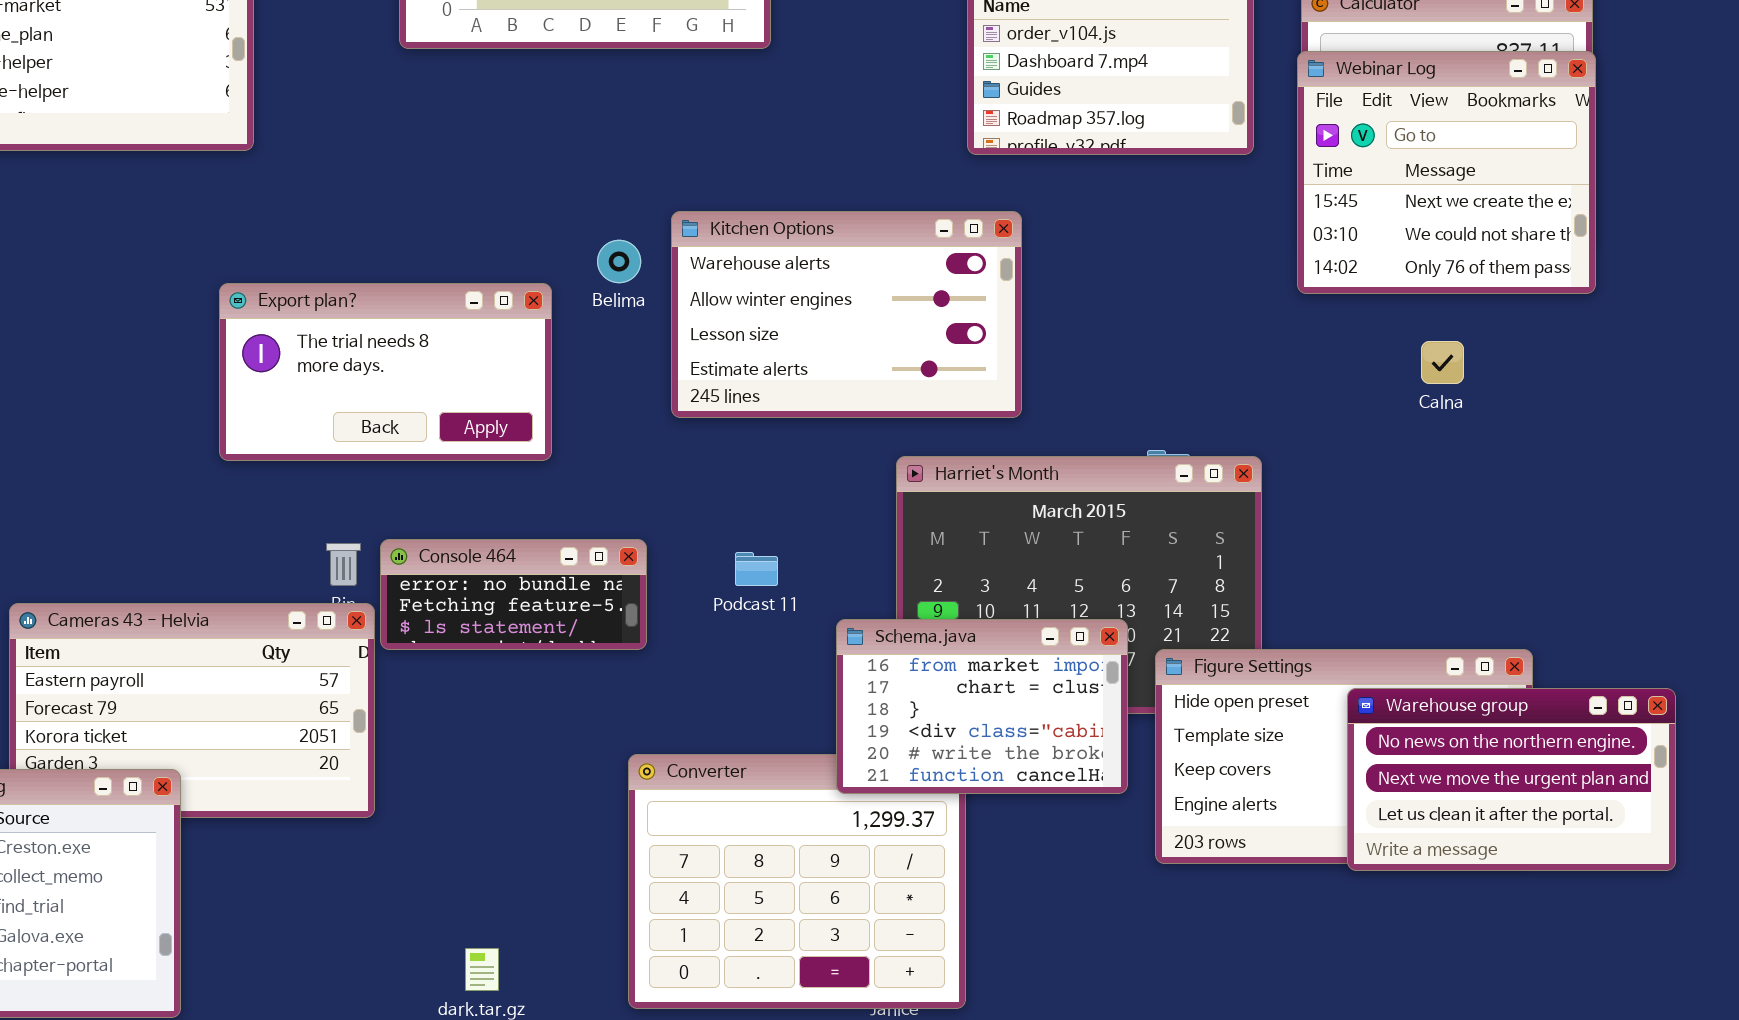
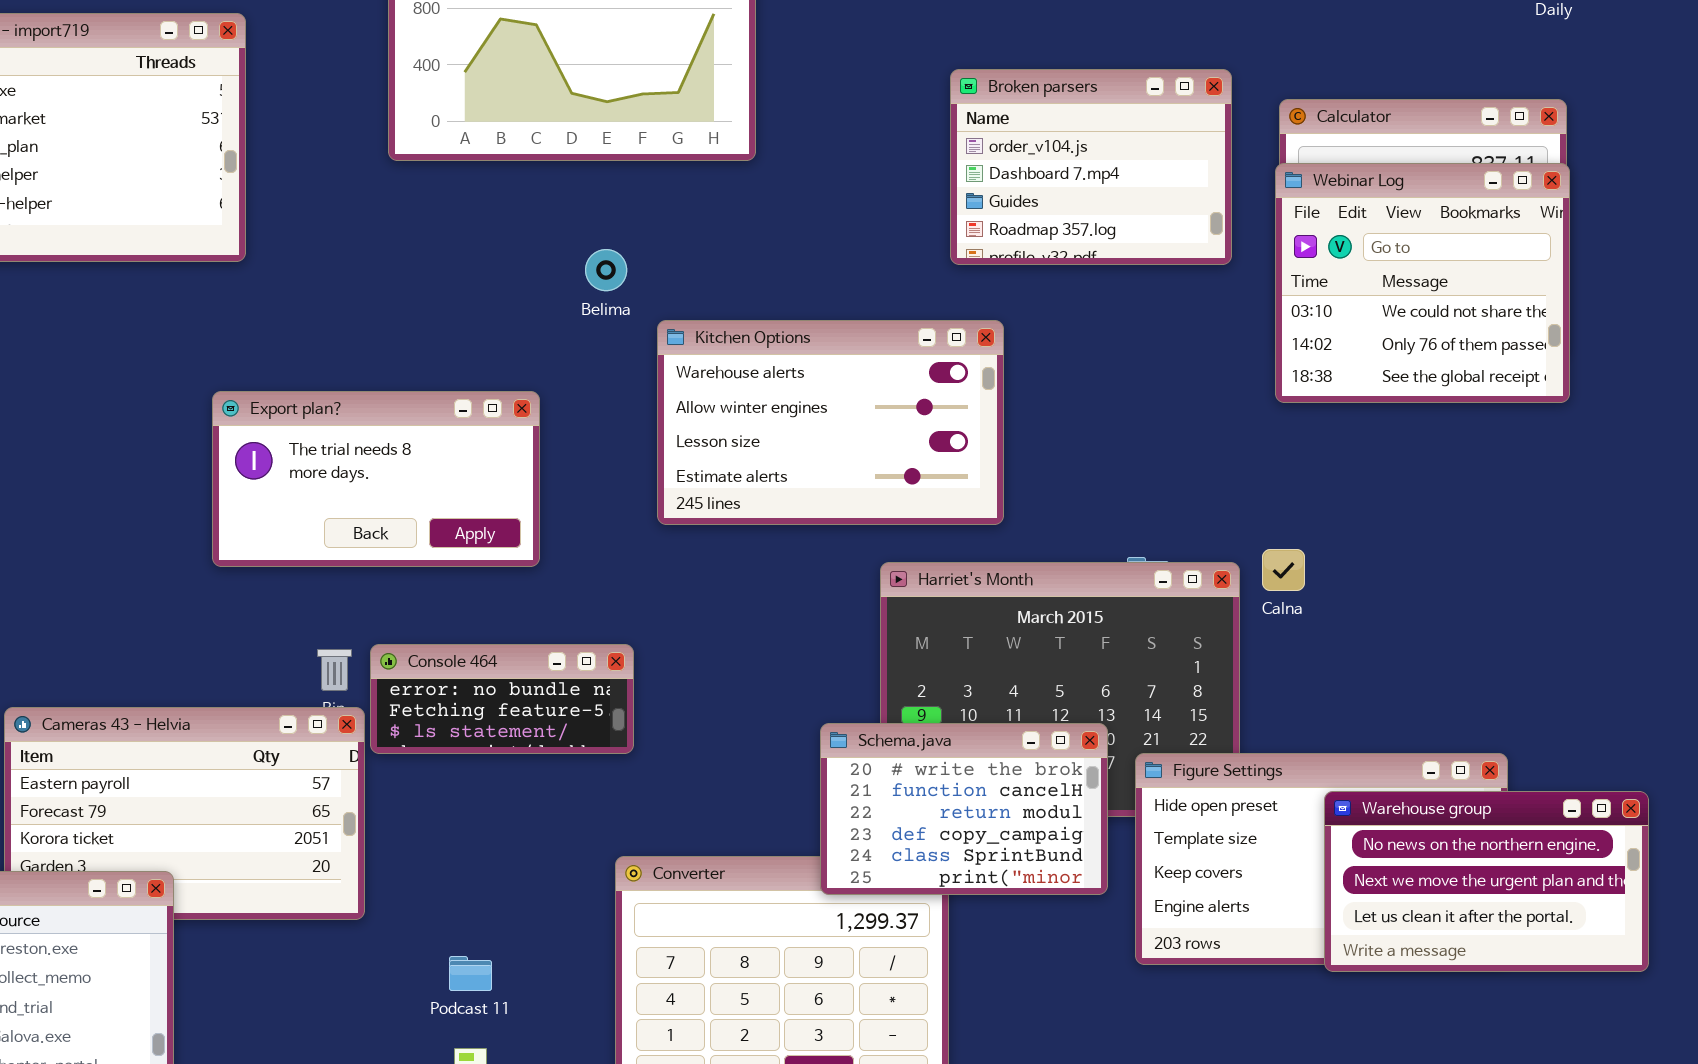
Webinar Log: [1297,51,1596,294] -> [1275,163,1570,403], scrolled down 1 row
Belima: [597,240,641,283] -> [585,249,627,291], moved
Calna: [1421,341,1464,384] -> [1262,549,1305,591], moved
Podcast 11: [735,552,778,586] -> [449,956,492,991], moved
Schema.java: [836,619,1128,794] -> [820,723,1108,895], scrolled down 4 rows

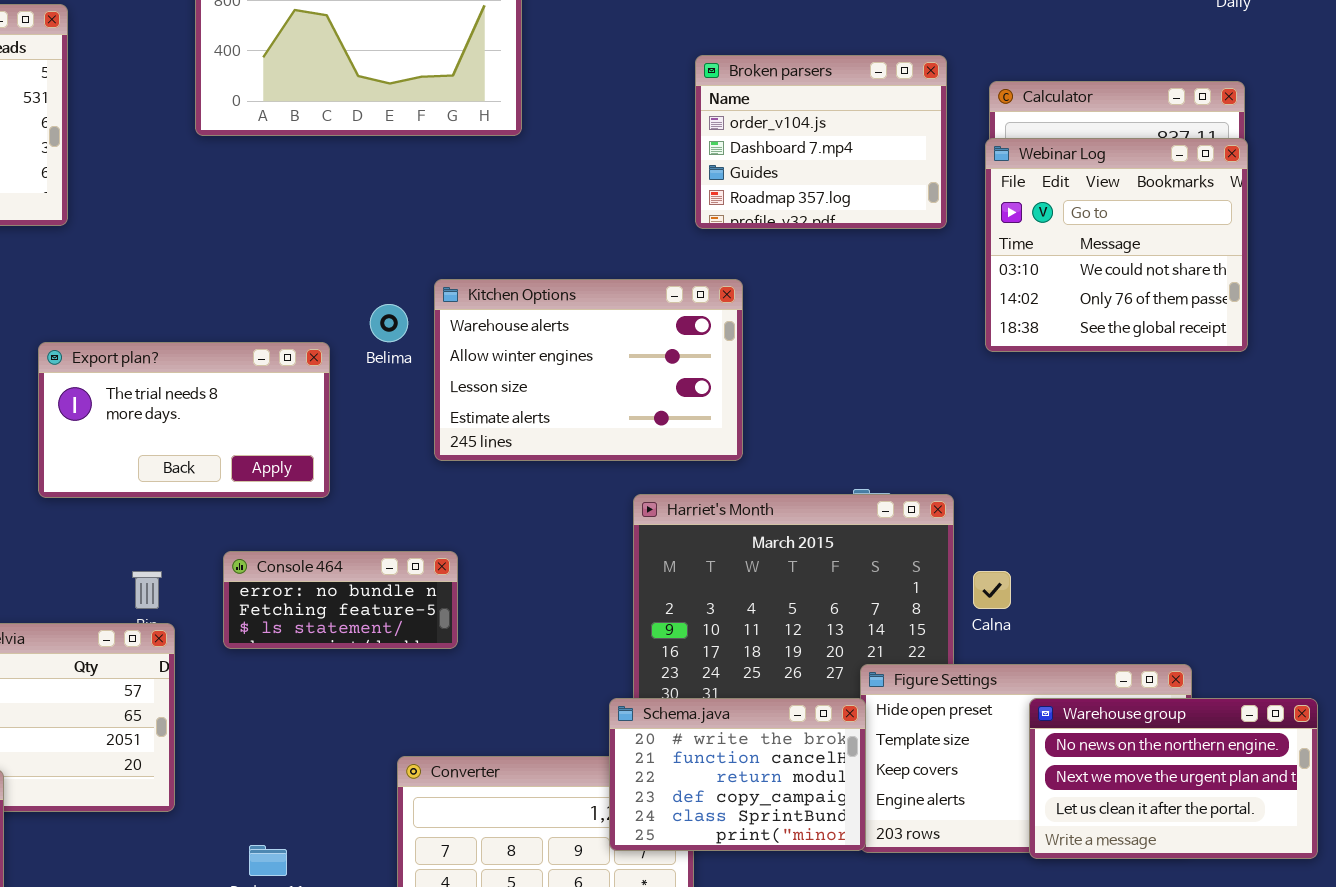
Belima: [585,249,627,291] -> [370,304,408,342], moved
Calna: [1262,549,1305,591] -> [973,571,1011,609], moved
Console 464: [370,644,634,754] -> [223,551,458,649], moved
Schema.java: [820,723,1108,895] -> [609,698,866,851], moved

